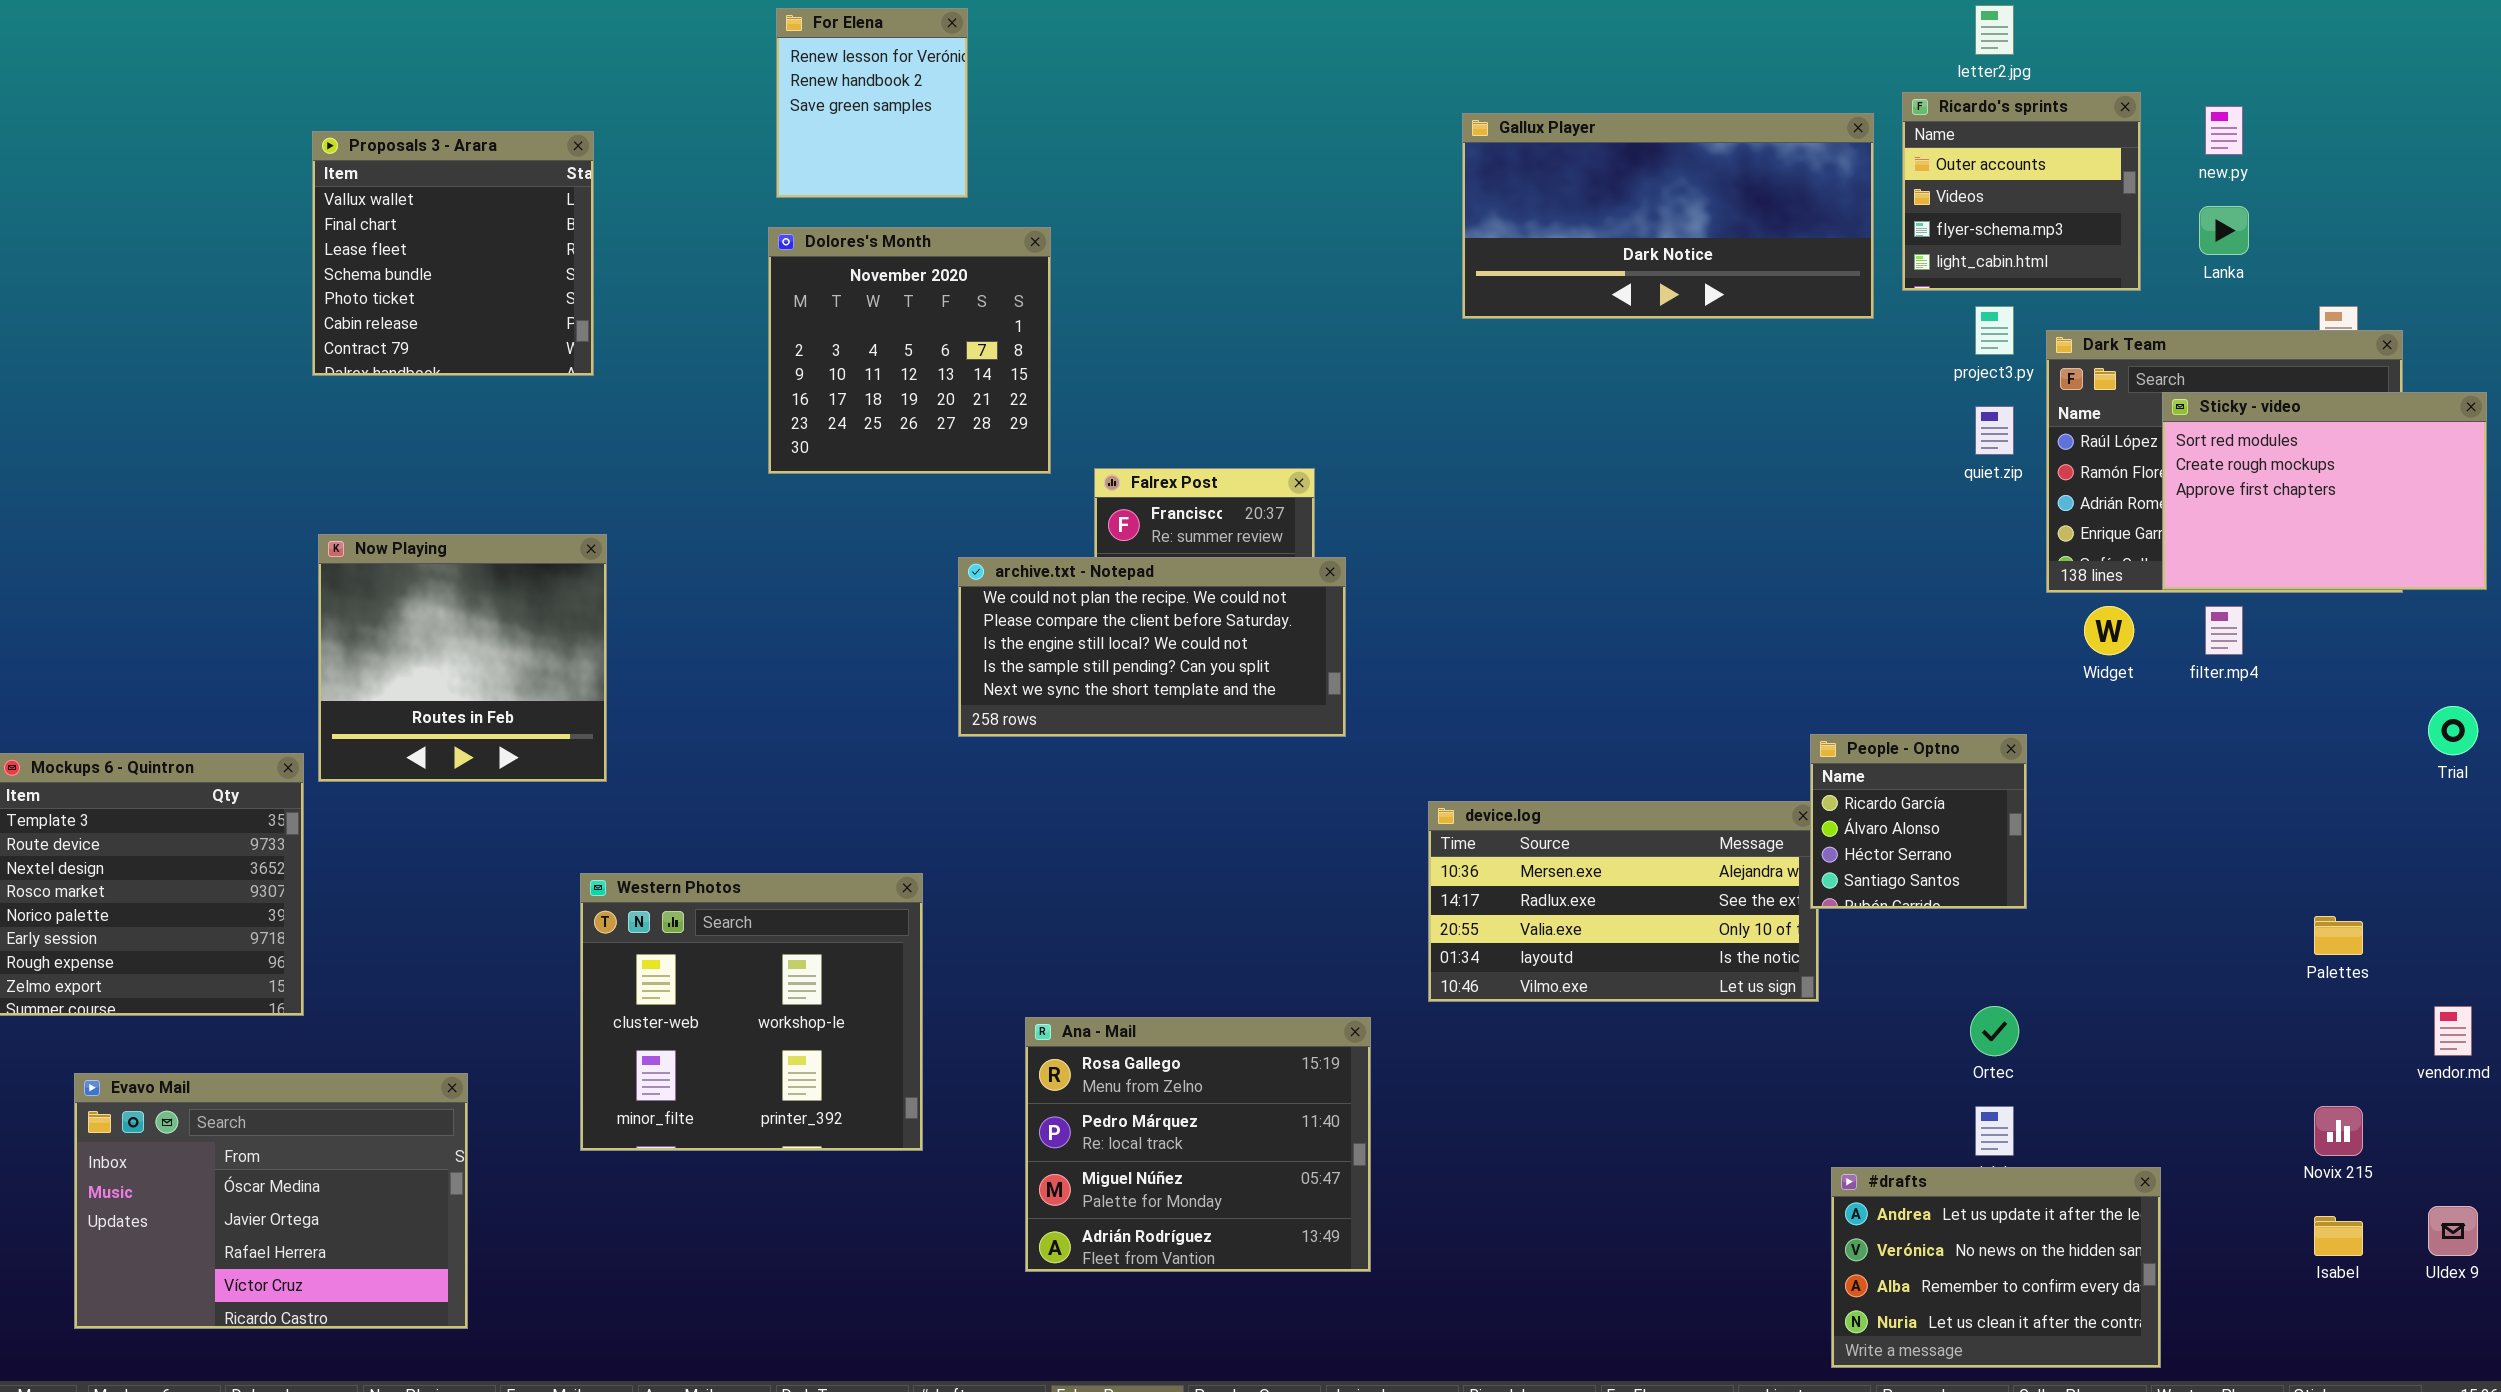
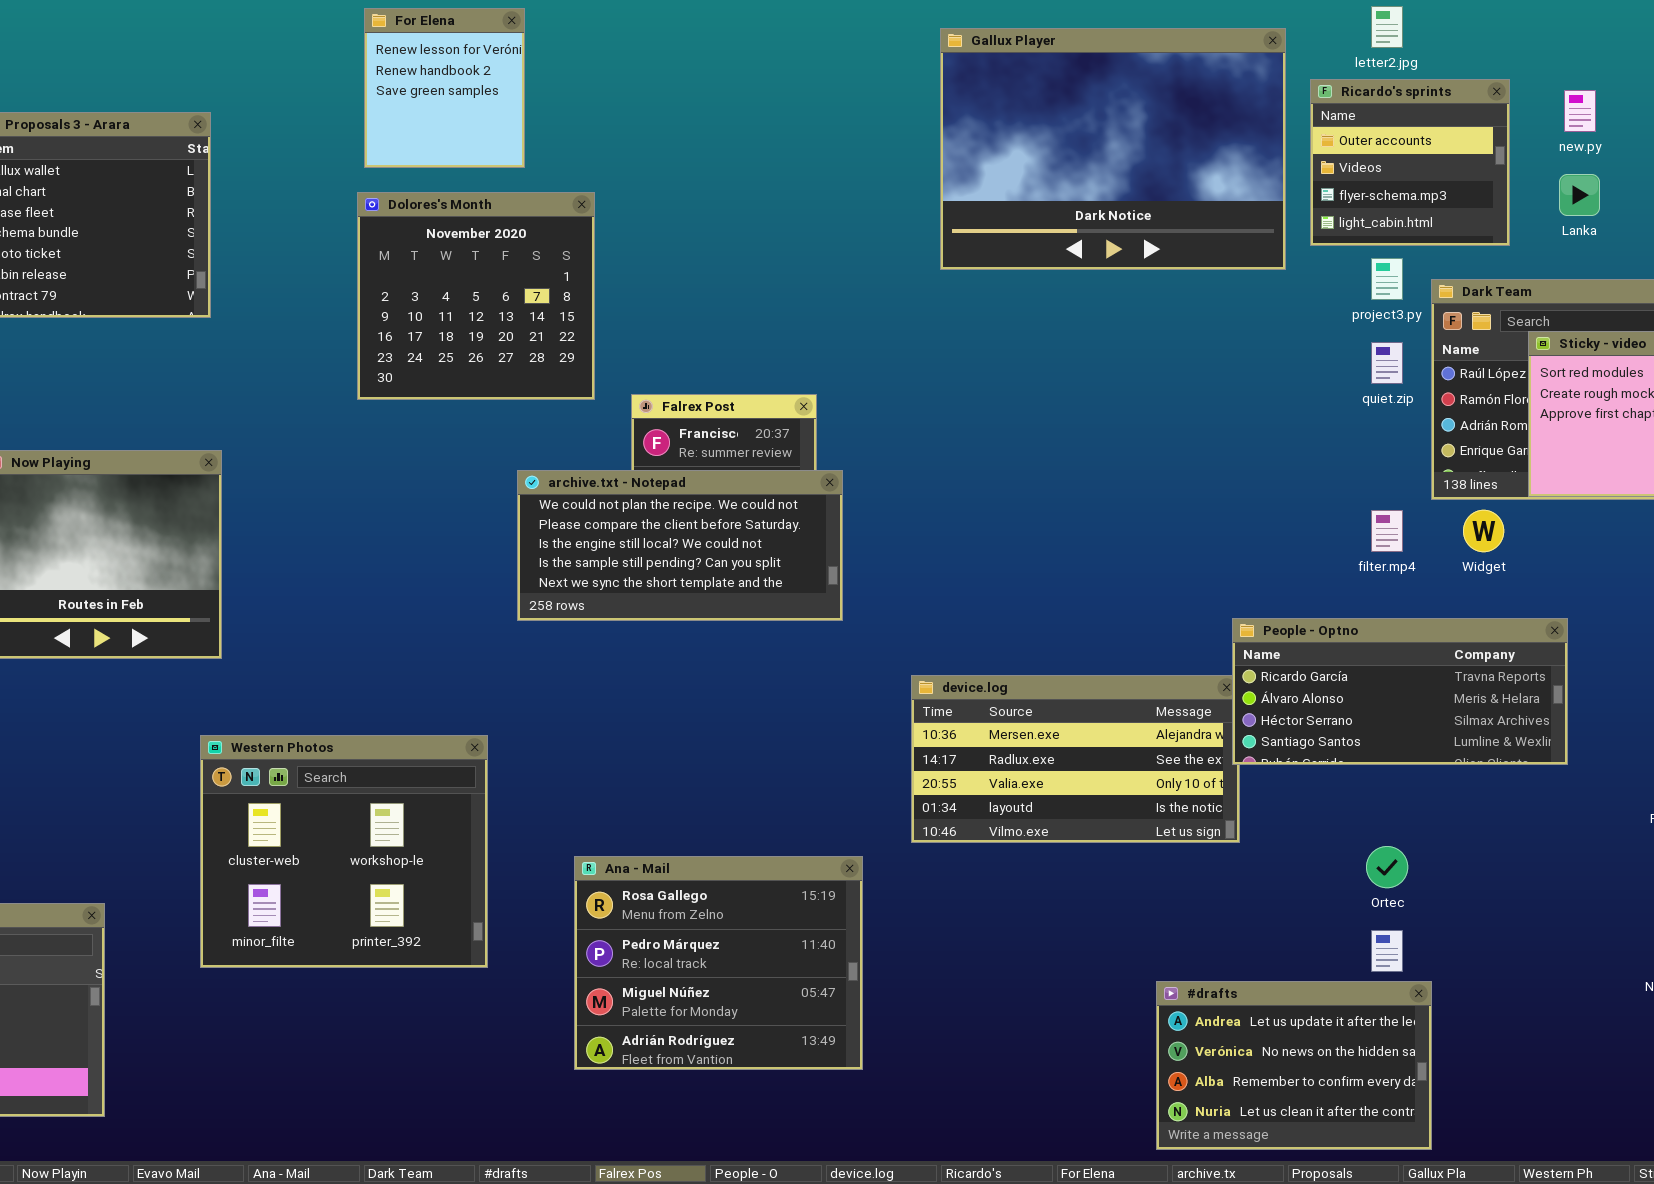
Gallux Player: [1462,113,1874,319] -> [940,28,1286,270], resized
filter.mp4: [2205,606,2243,655] -> [1371,510,1403,552], moved
People - Optno: [1810,734,2027,909] -> [1232,618,1568,765], resized
#drafts: [1831,1167,2161,1368] -> [1156,981,1432,1150], moved

